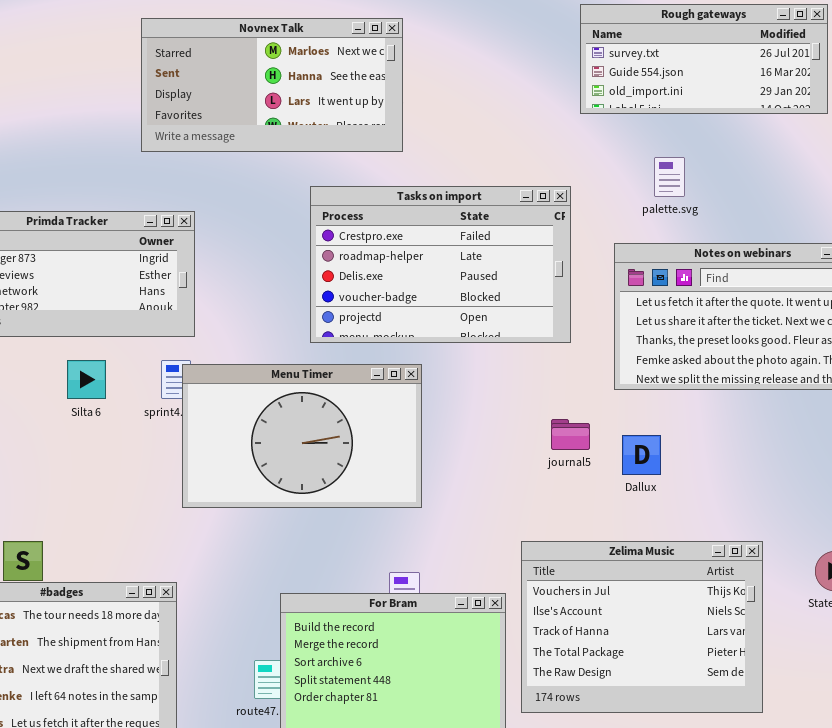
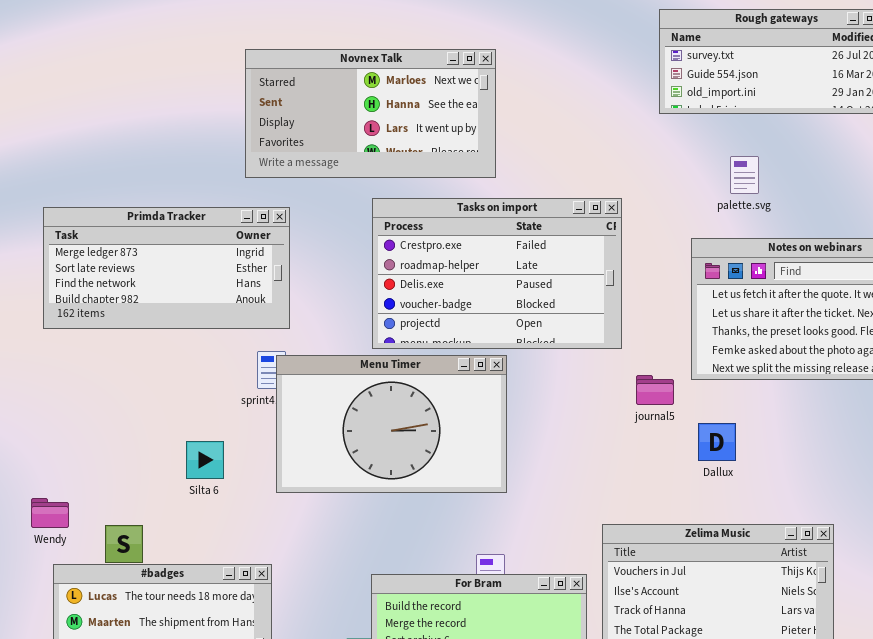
Novnex Talk: [141,18,403,152] -> [245,49,496,178], moved
Tasks on import: [310,186,571,343] -> [372,198,622,349], moved
Silta 6: [67,360,106,399] -> [186,441,224,479], moved
journal5: [551,419,590,450] -> [636,375,674,405], moved

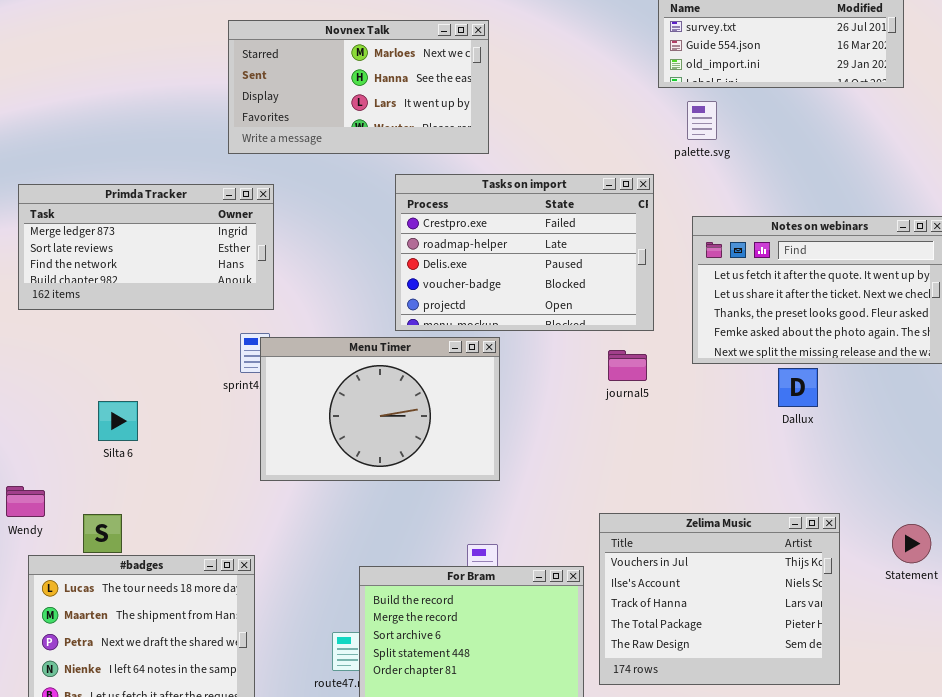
palette.svg: [730,156,759,194] -> [687,101,717,140], moved
Tasks on import: [372,198,622,349] -> [395,174,654,331], moved
journal5: [636,375,674,405] -> [608,350,647,381], moved
Dallux: [698,423,736,461] -> [778,368,818,407], moved
Silta 6: [186,441,224,479] -> [98,401,138,441], moved

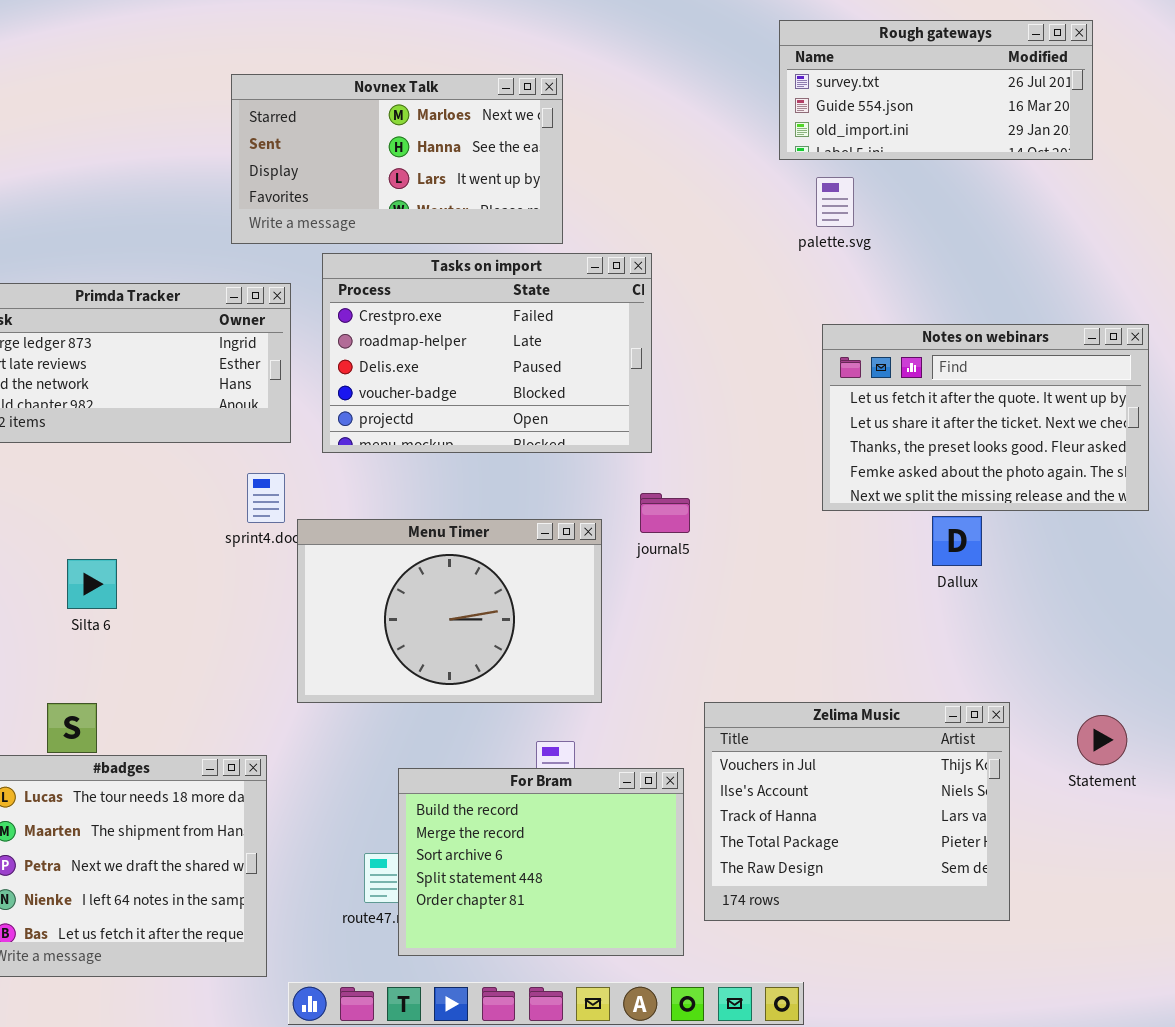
Tasks on import: [395,174,654,331] -> [322,253,652,453], moved
Menu Timer: [260,337,500,481] -> [297,519,602,703], moved
journal5: [608,350,647,381] -> [640,493,690,533], moved

